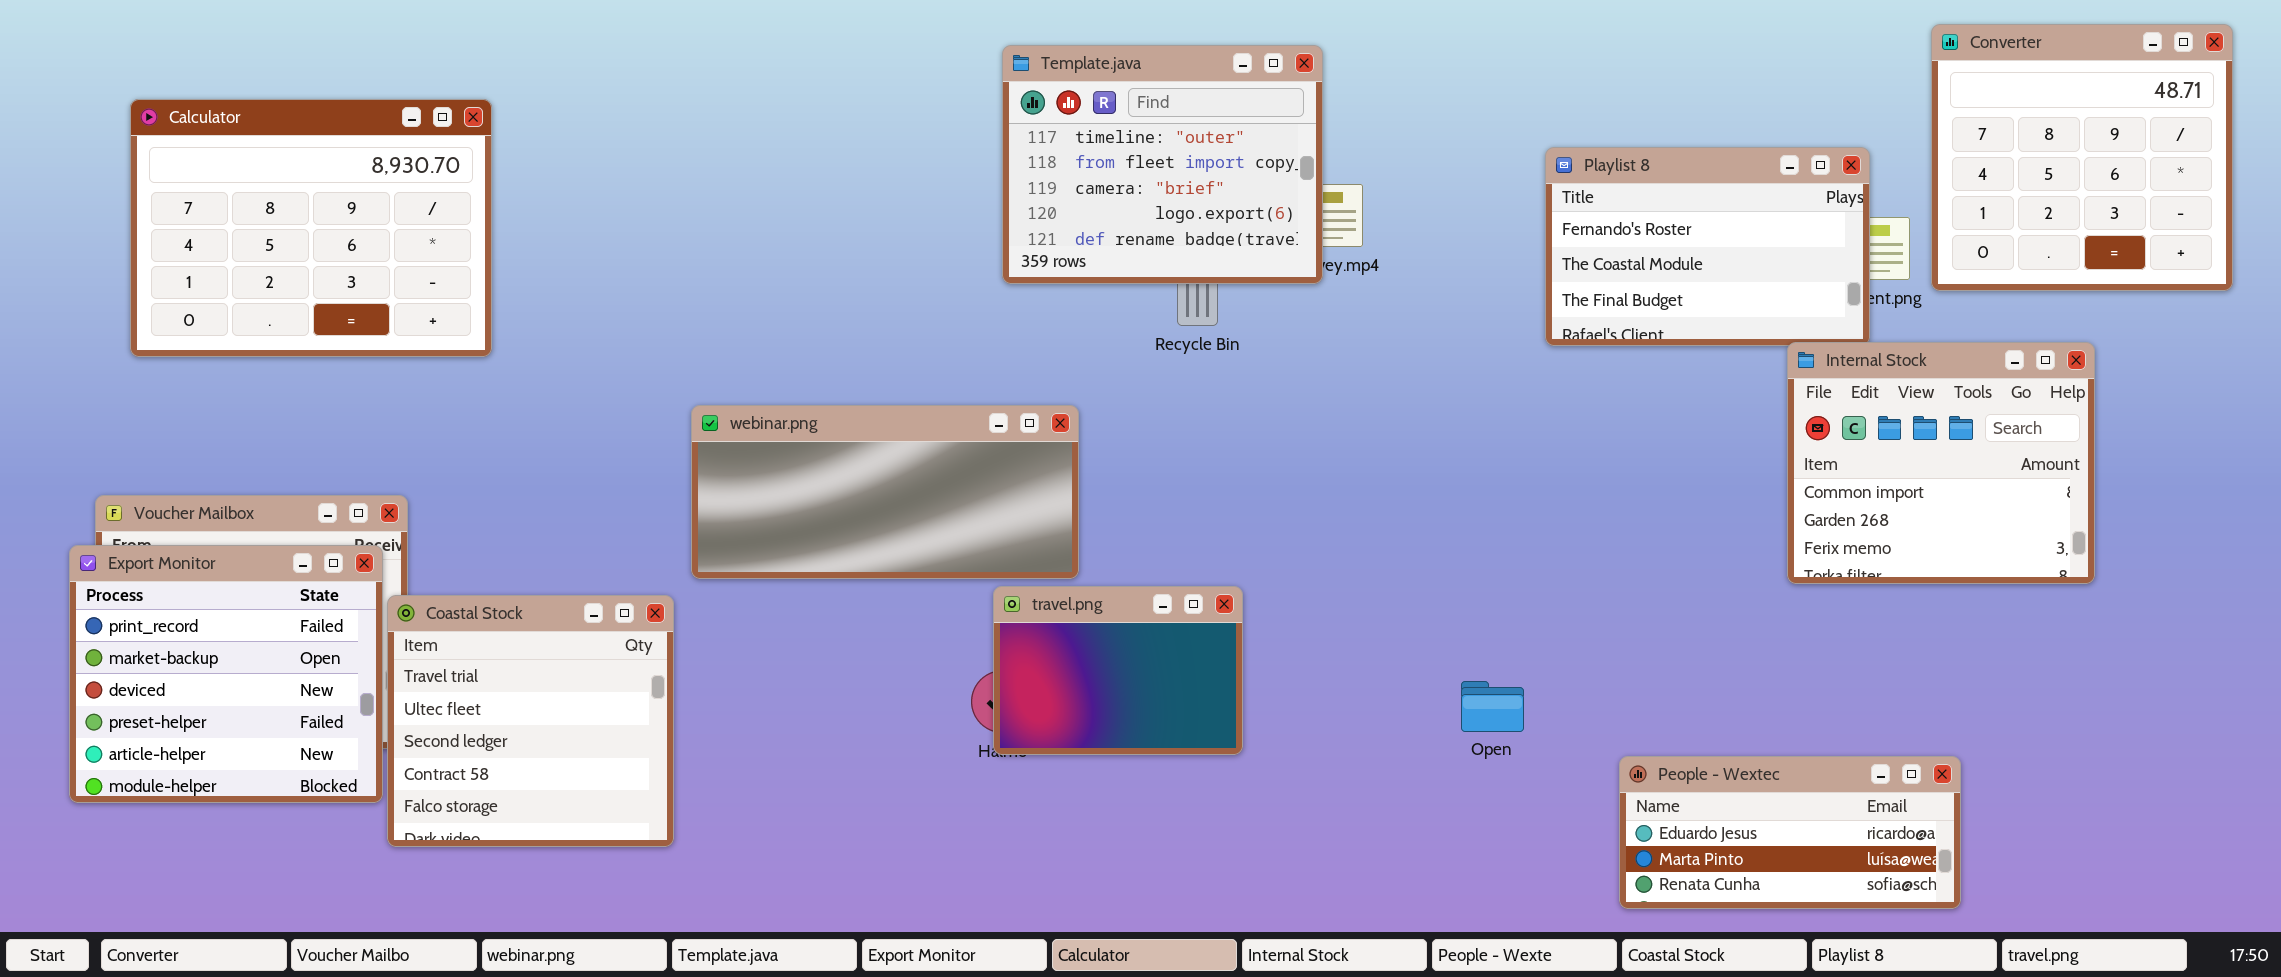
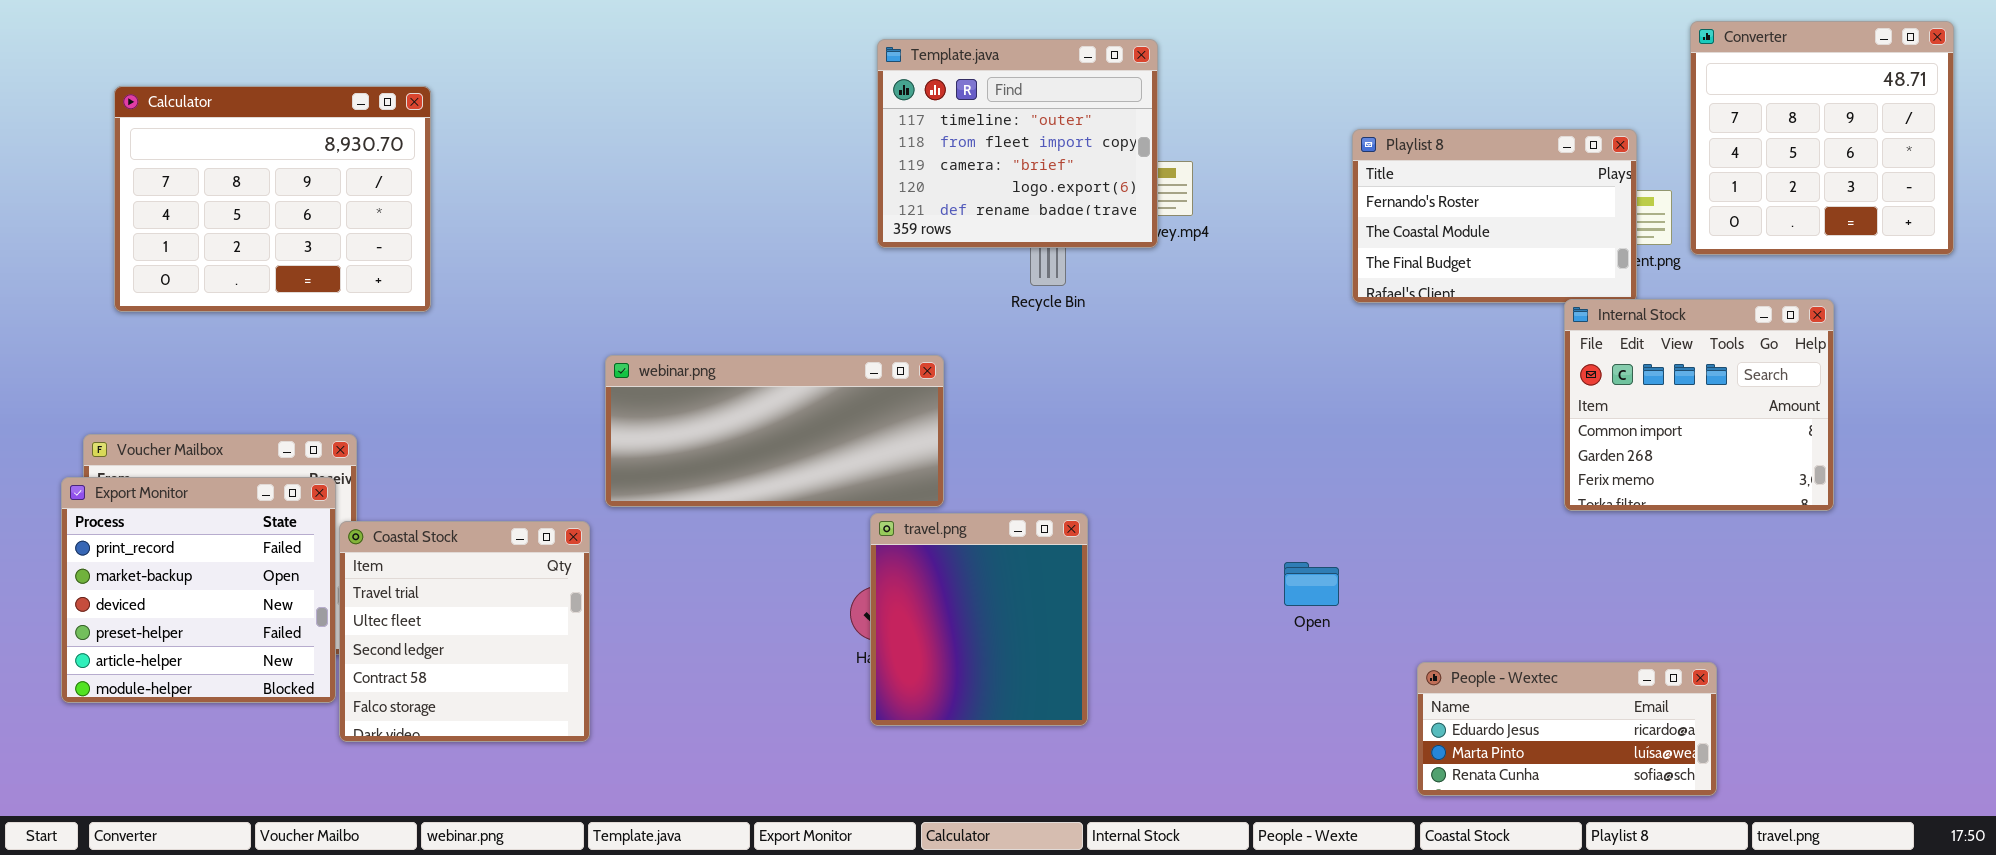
travel.png: [993,586,1243,755] -> [870,513,1088,726], resized
Open: [1461,681,1524,732] -> [1284,562,1339,606], moved

